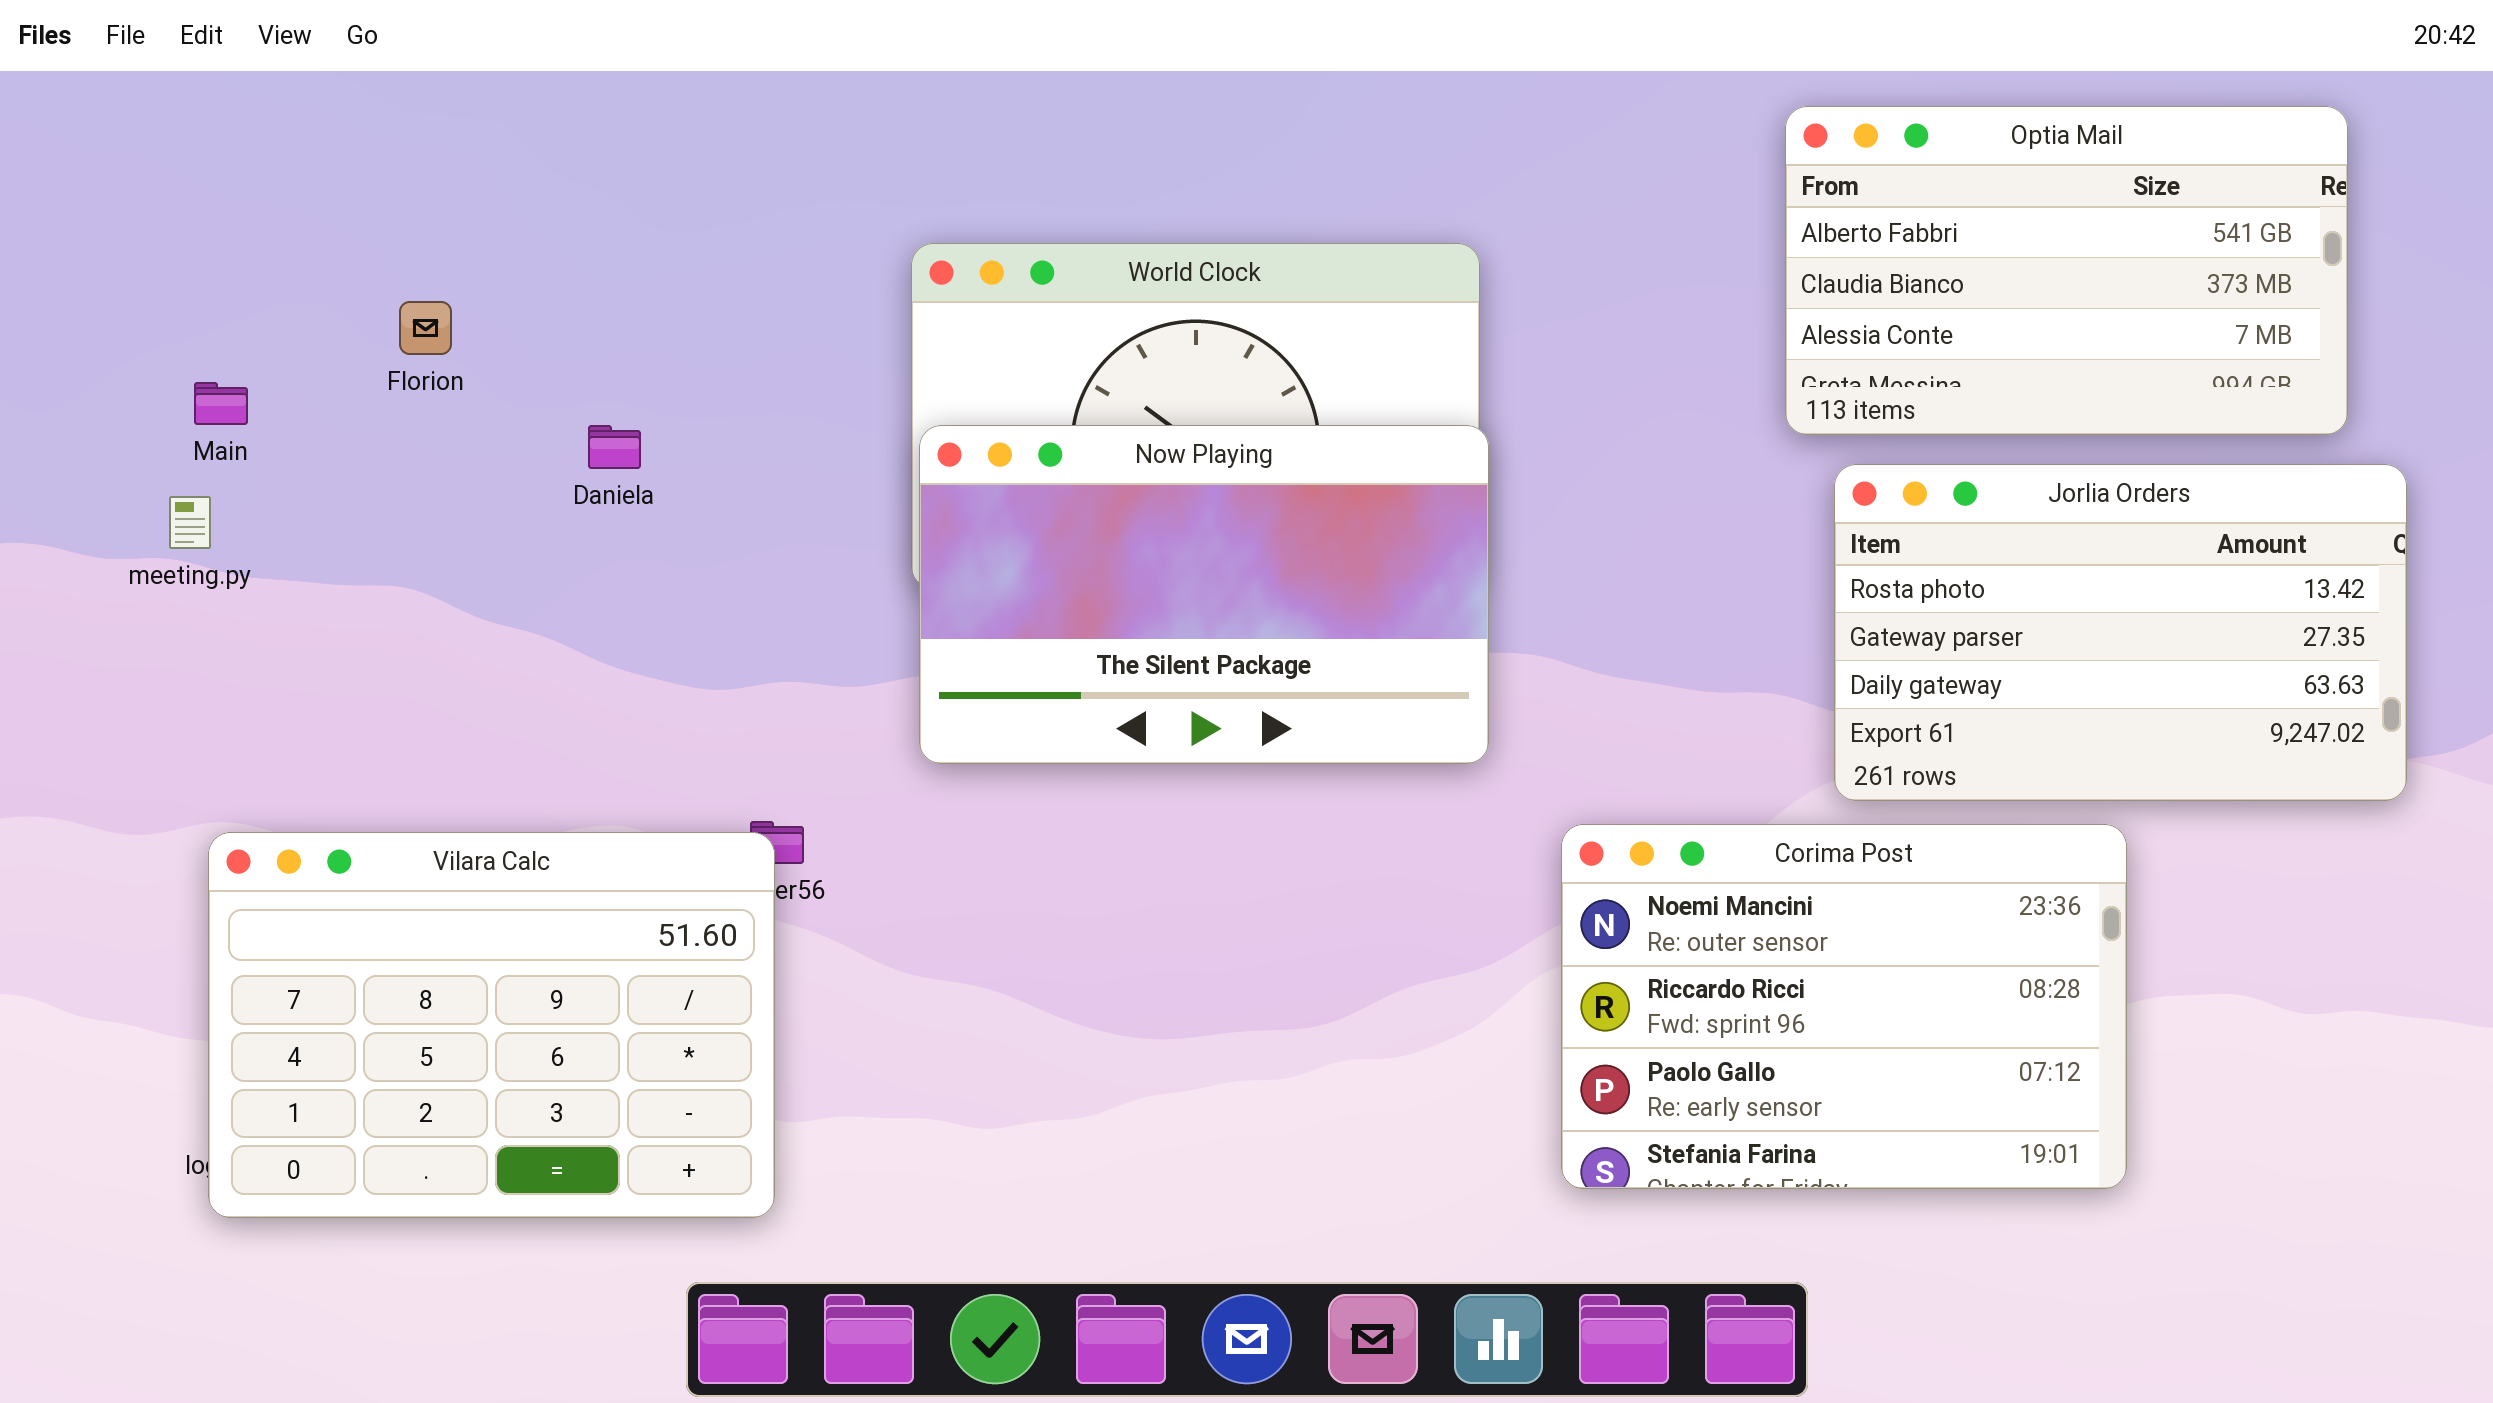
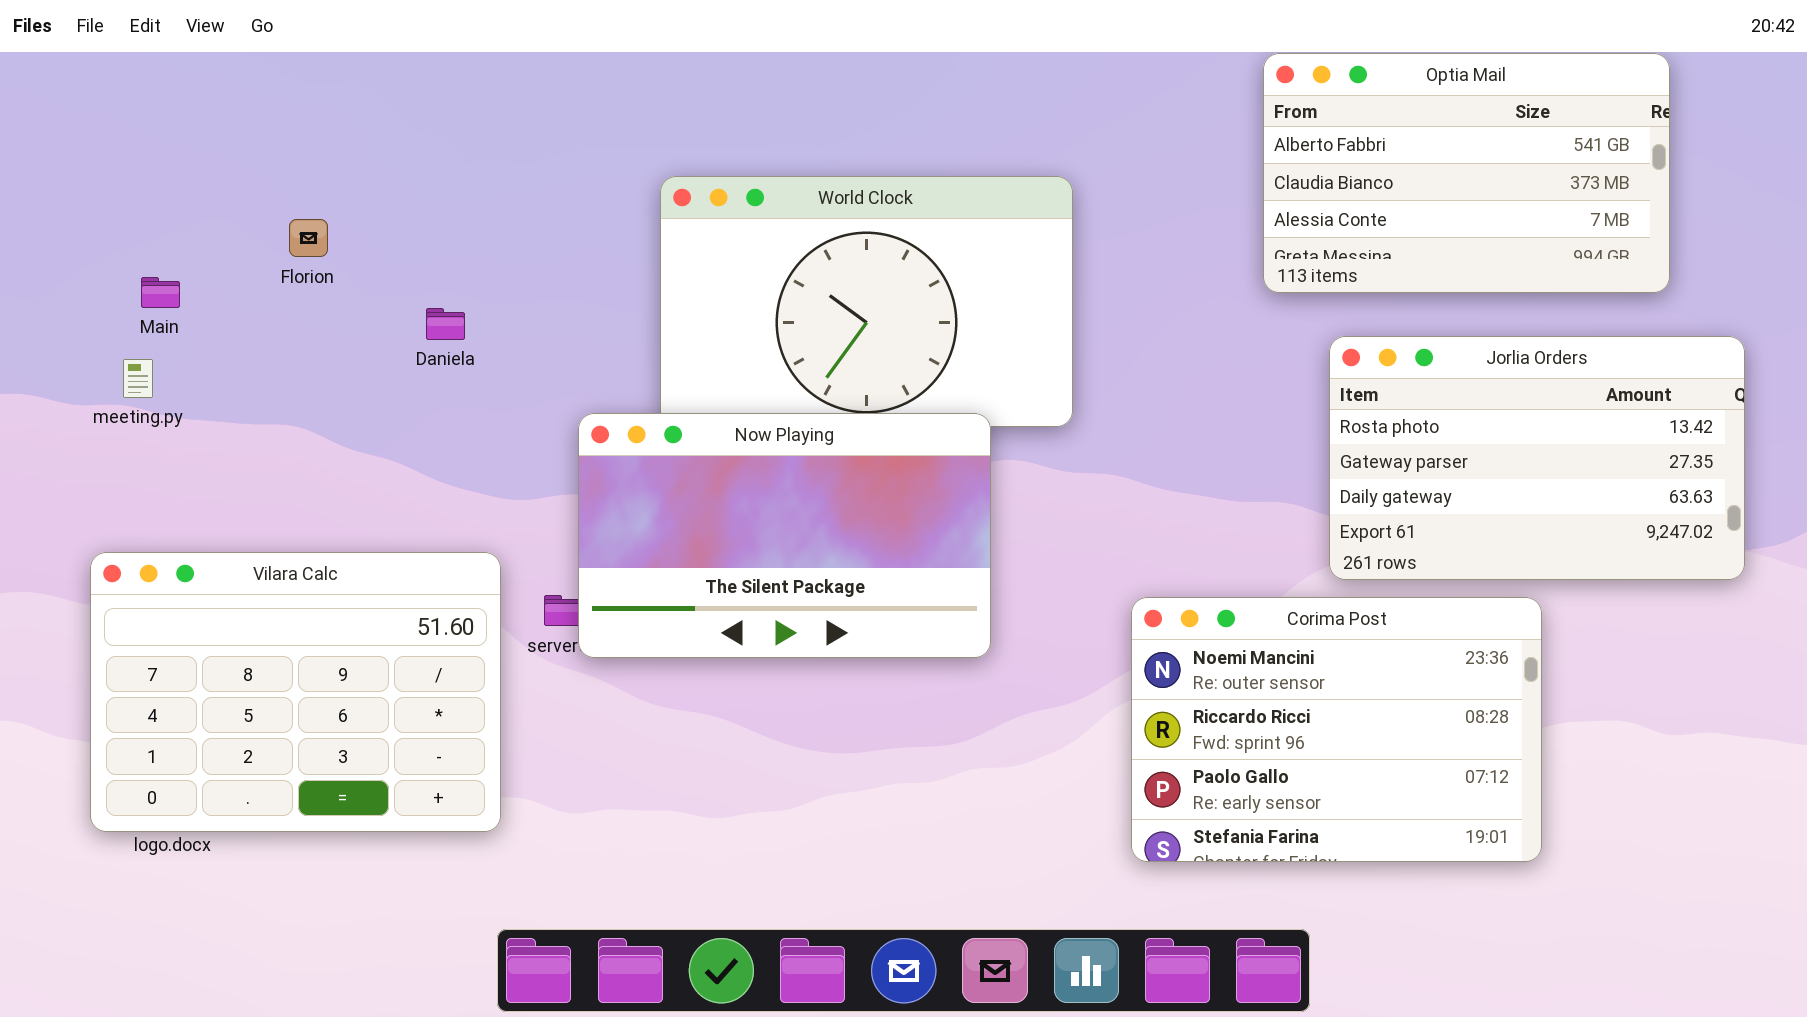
Optia Mail: [1785,106,2348,435] -> [1263,53,1670,293], moved
Now Playing: [919,425,1489,764] -> [578,413,991,658], moved
Vilara Calc: [208,832,775,1218] -> [90,552,501,832], moved

